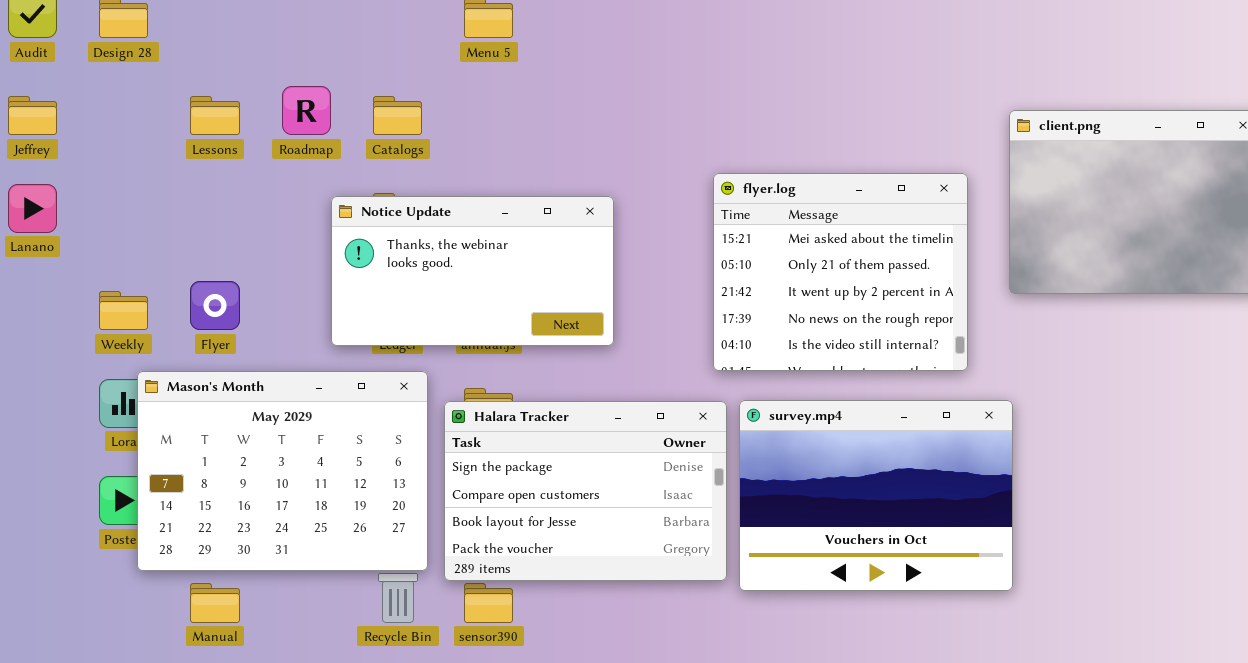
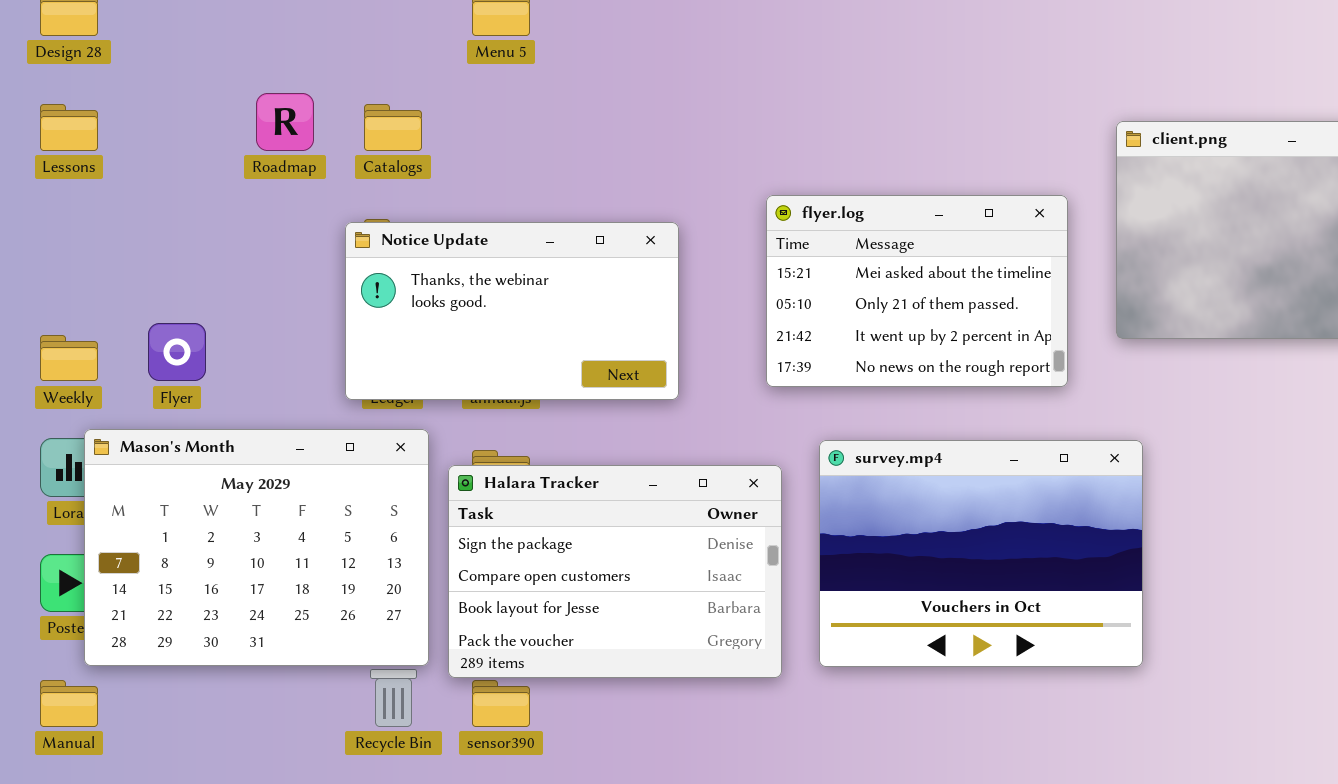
Lessons: [190,96,240,135] -> [40,104,98,151], moved
flyer.log: [713,173,968,371] -> [766,195,1068,387], resized
Notice Update: [331,196,614,346] -> [345,222,679,400], moved
survey.mp4: [739,400,1013,591] -> [819,440,1143,667], moved
Manual: [190,583,240,623] -> [40,680,98,727], moved

